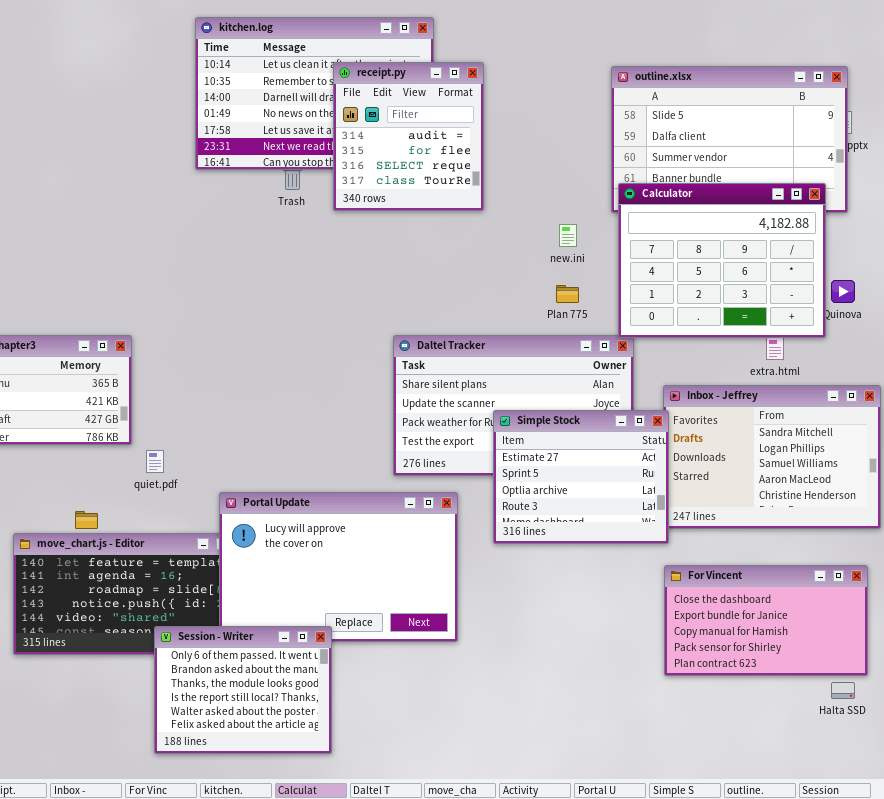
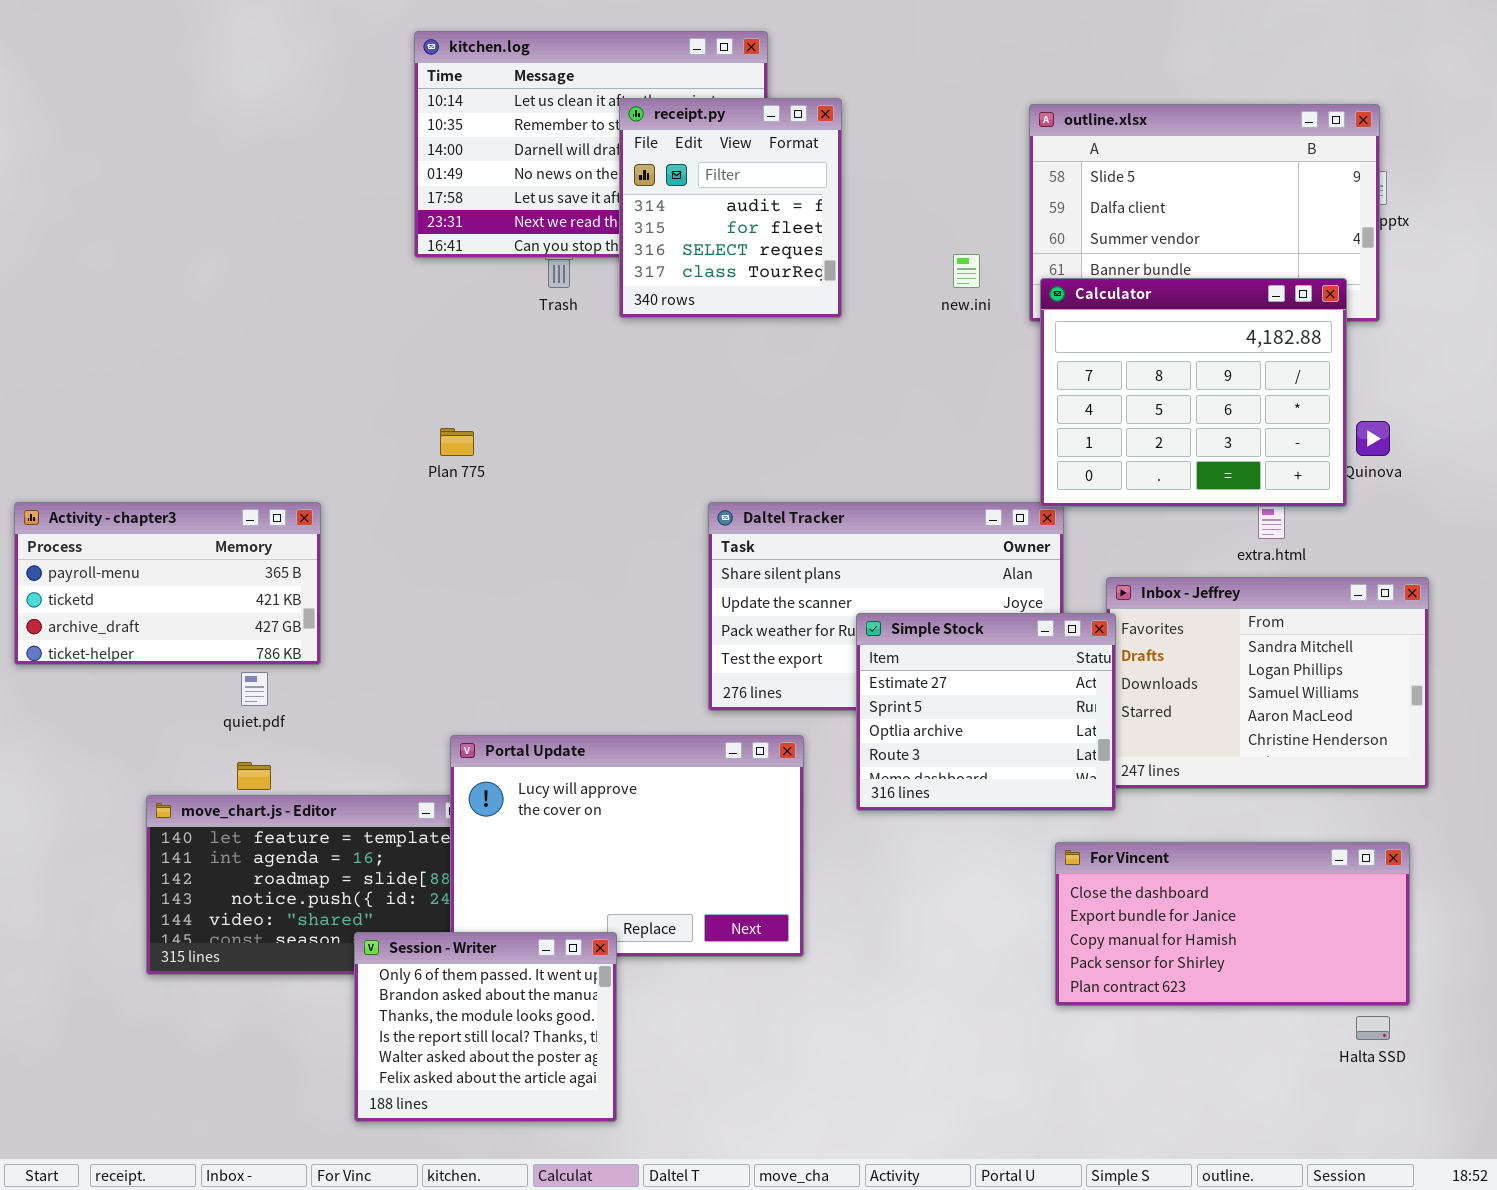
new.ini: [559,224,577,247] -> [953,254,980,288], moved
Plan 775: [556,285,579,303] -> [440,428,474,456], moved
quiet.pdf: [146,450,164,473] -> [241,672,268,706], moved
For Vincent: [664,565,868,676] -> [1055,842,1410,1006], resized

